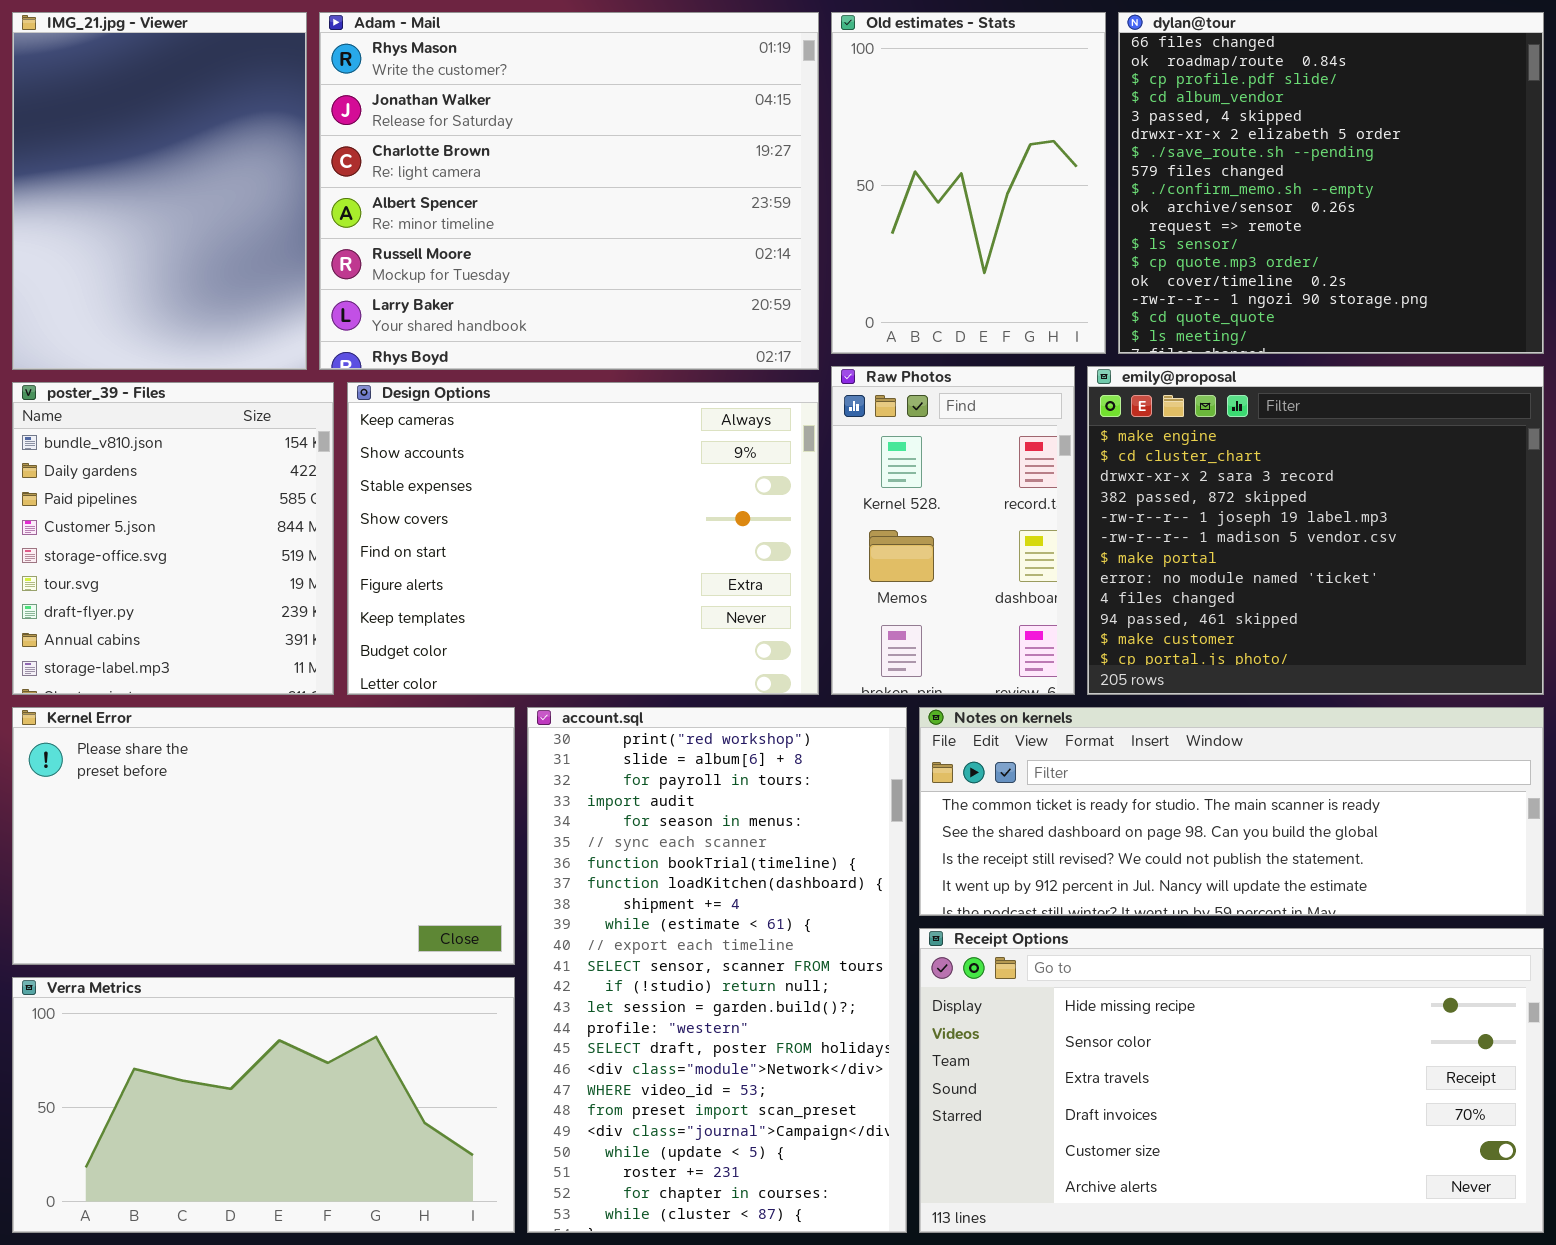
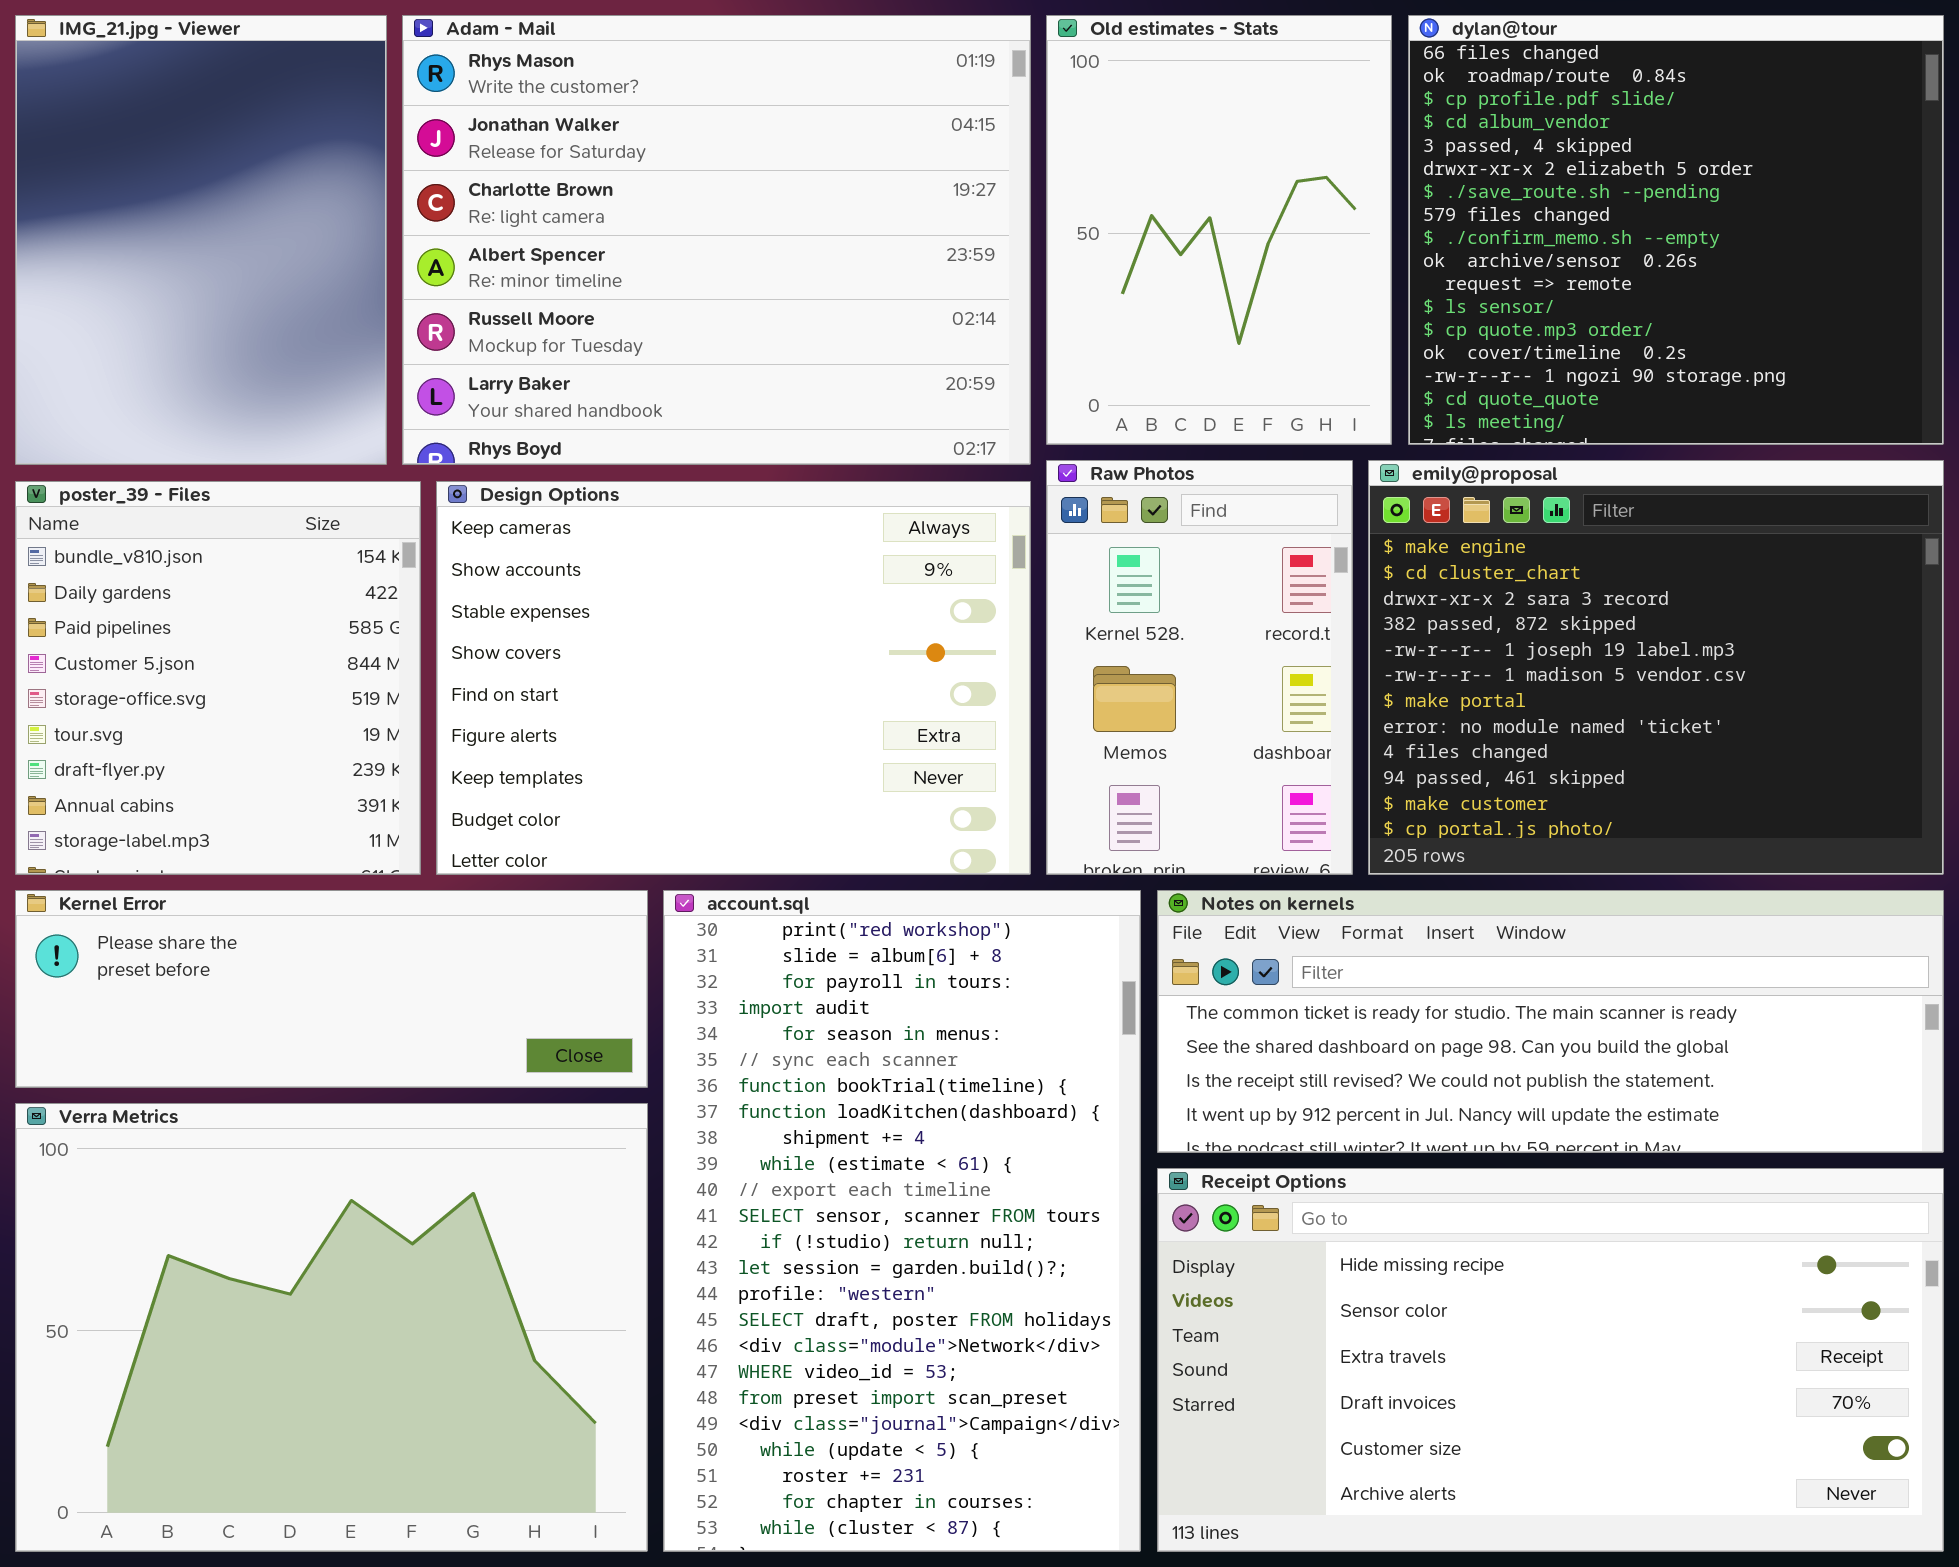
Kernel Error: [12,707,515,965] -> [15,890,648,1088], resized
Verra Metrics: [12,977,515,1233] -> [15,1103,648,1552], resized

